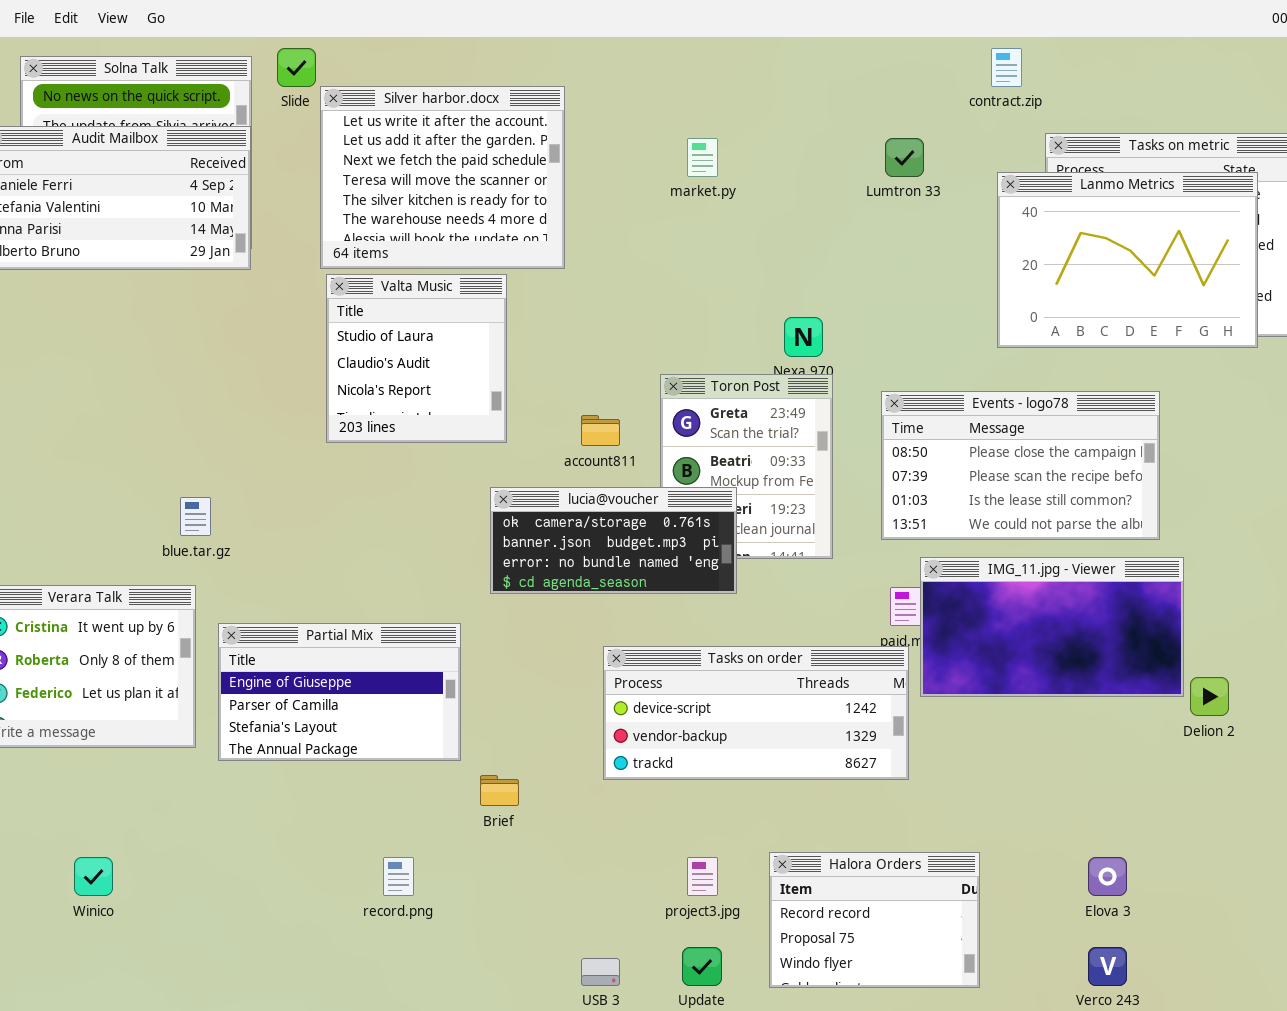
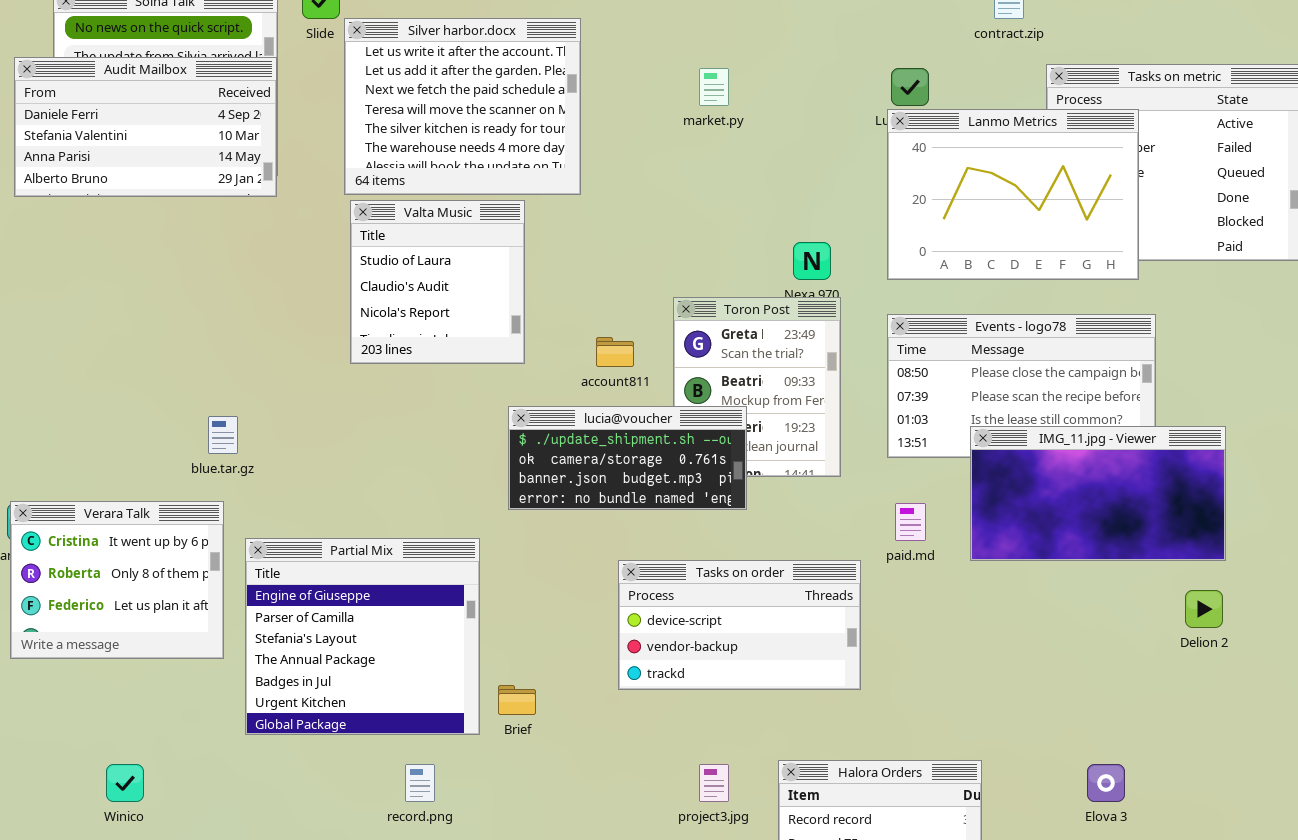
Lanmo Metrics: [997,172,1258,348] -> [887,109,1139,280], moved
lucia@voucher: [490,487,737,594] -> [508,406,747,510], scrolled up 1 row
IMG_11.jpg - Viewer: [920,557,1184,697] -> [970,426,1226,561], moved
Partial Mix: [218,623,461,761] -> [245,538,480,735], resized
Tasks on order: [603,646,909,780] -> [618,560,861,690], resized

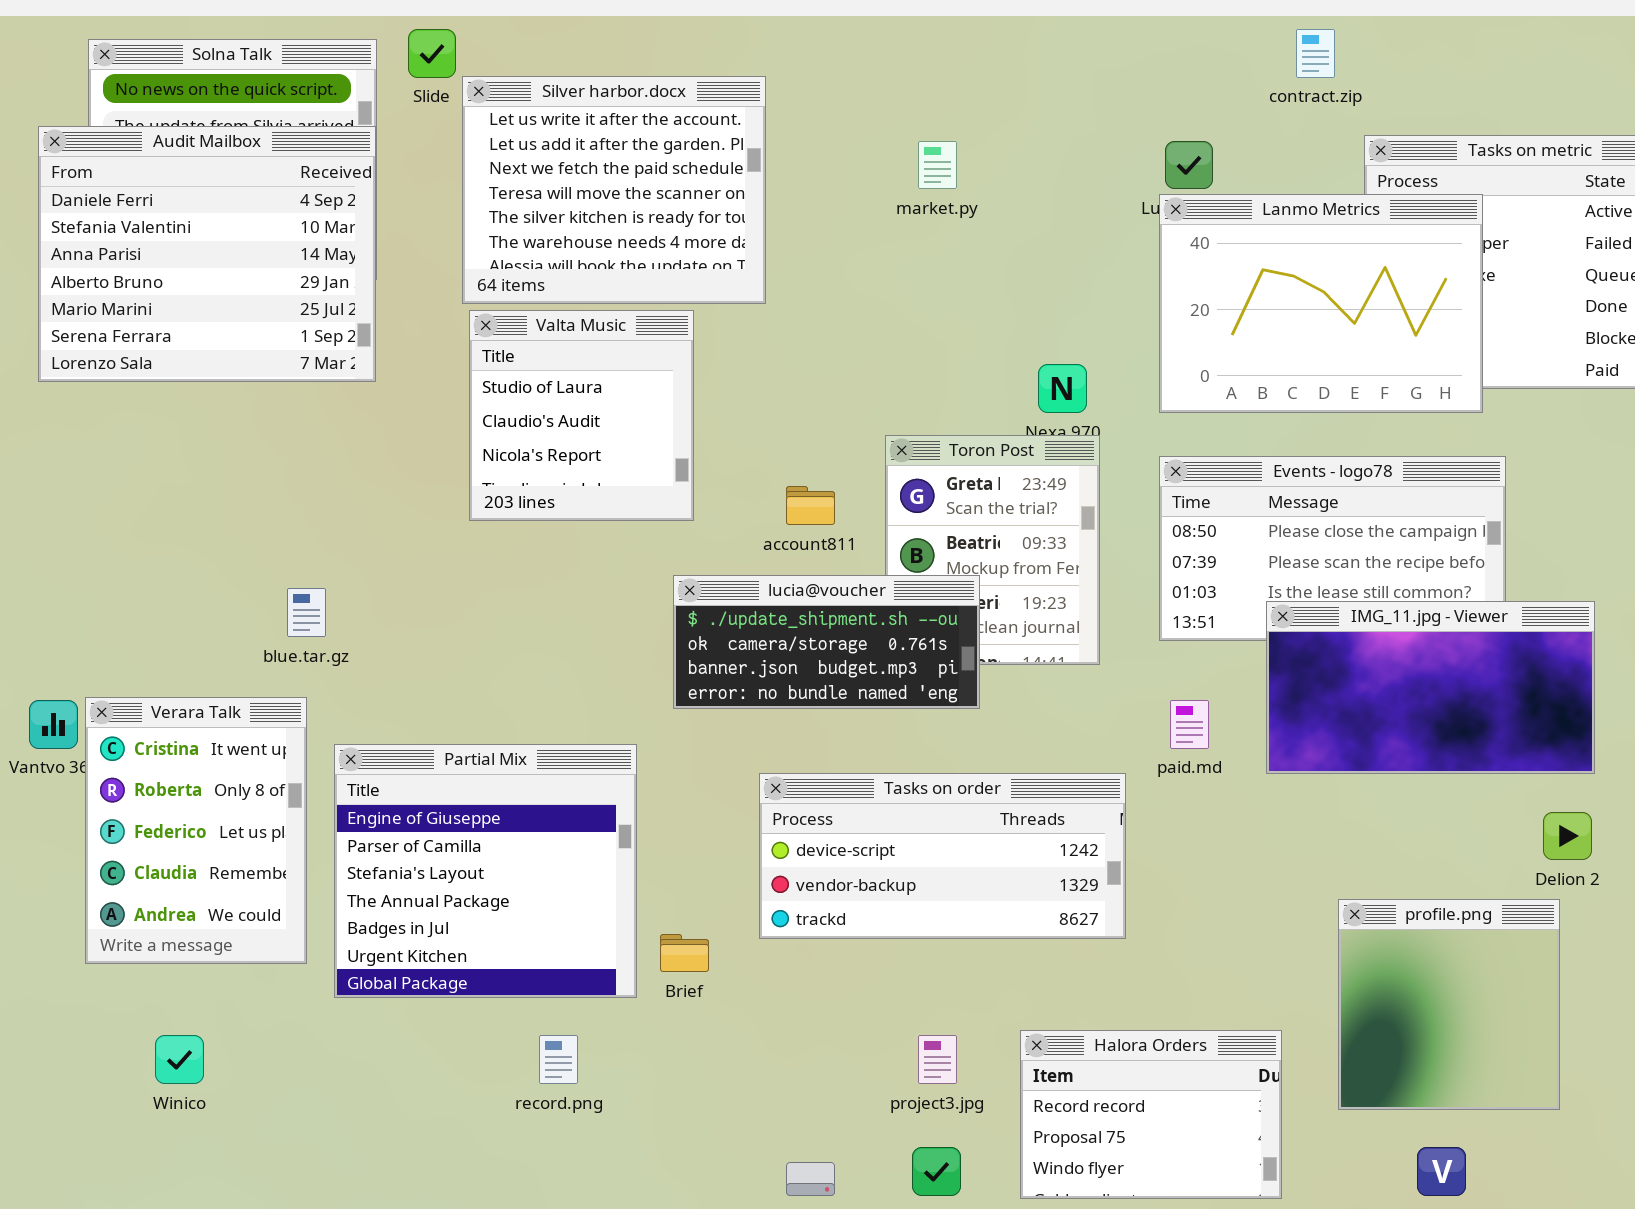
Audit Mailbox: [14,57,277,197] -> [38,126,376,382], resized
Verara Talk: [10,501,224,659] -> [85,697,307,964], resized
Tasks on order: [618,560,861,690] -> [759,773,1126,939], resized
profile.png: none -> [1338,899,1560,1110], opened

